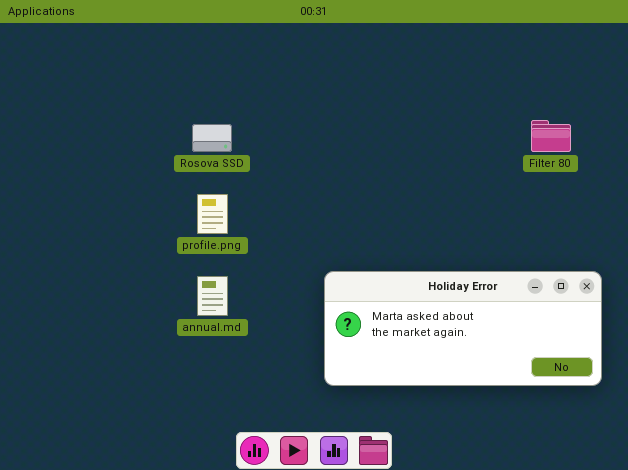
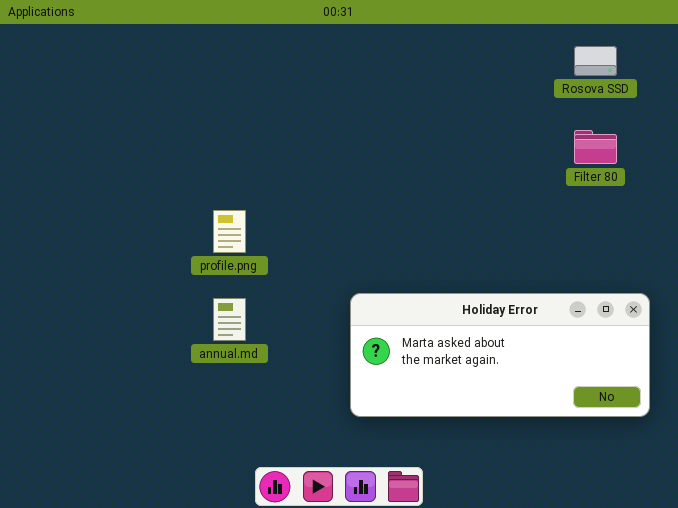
Rosova SSD: [192,124,232,152] -> [574,46,617,76], moved

